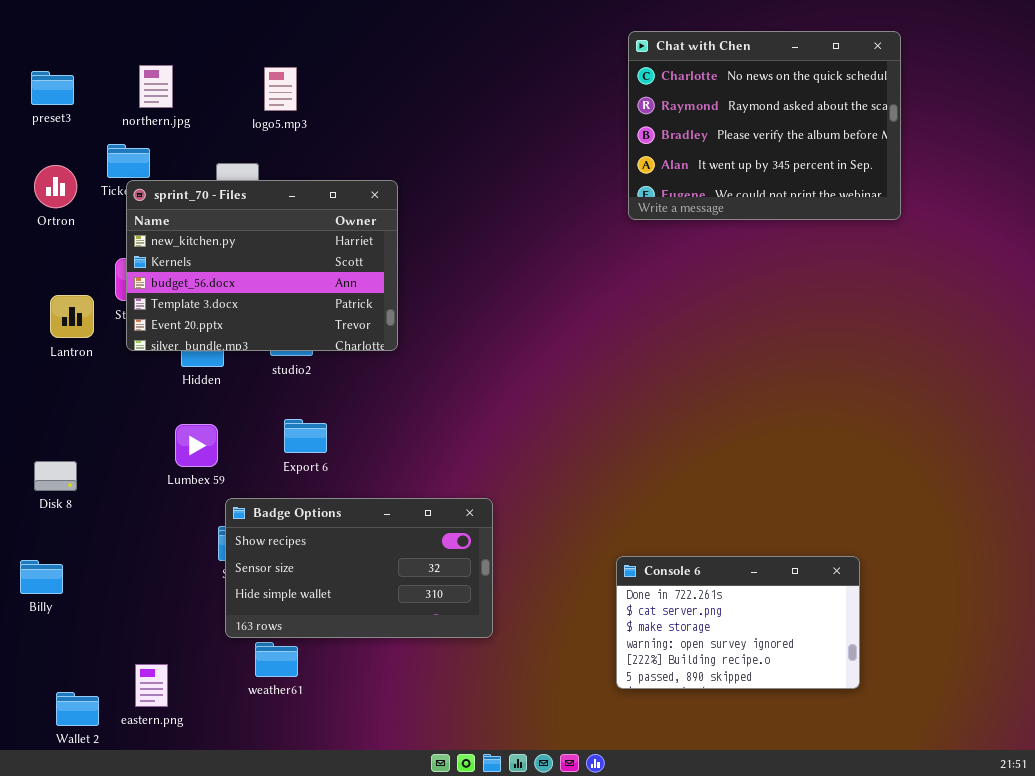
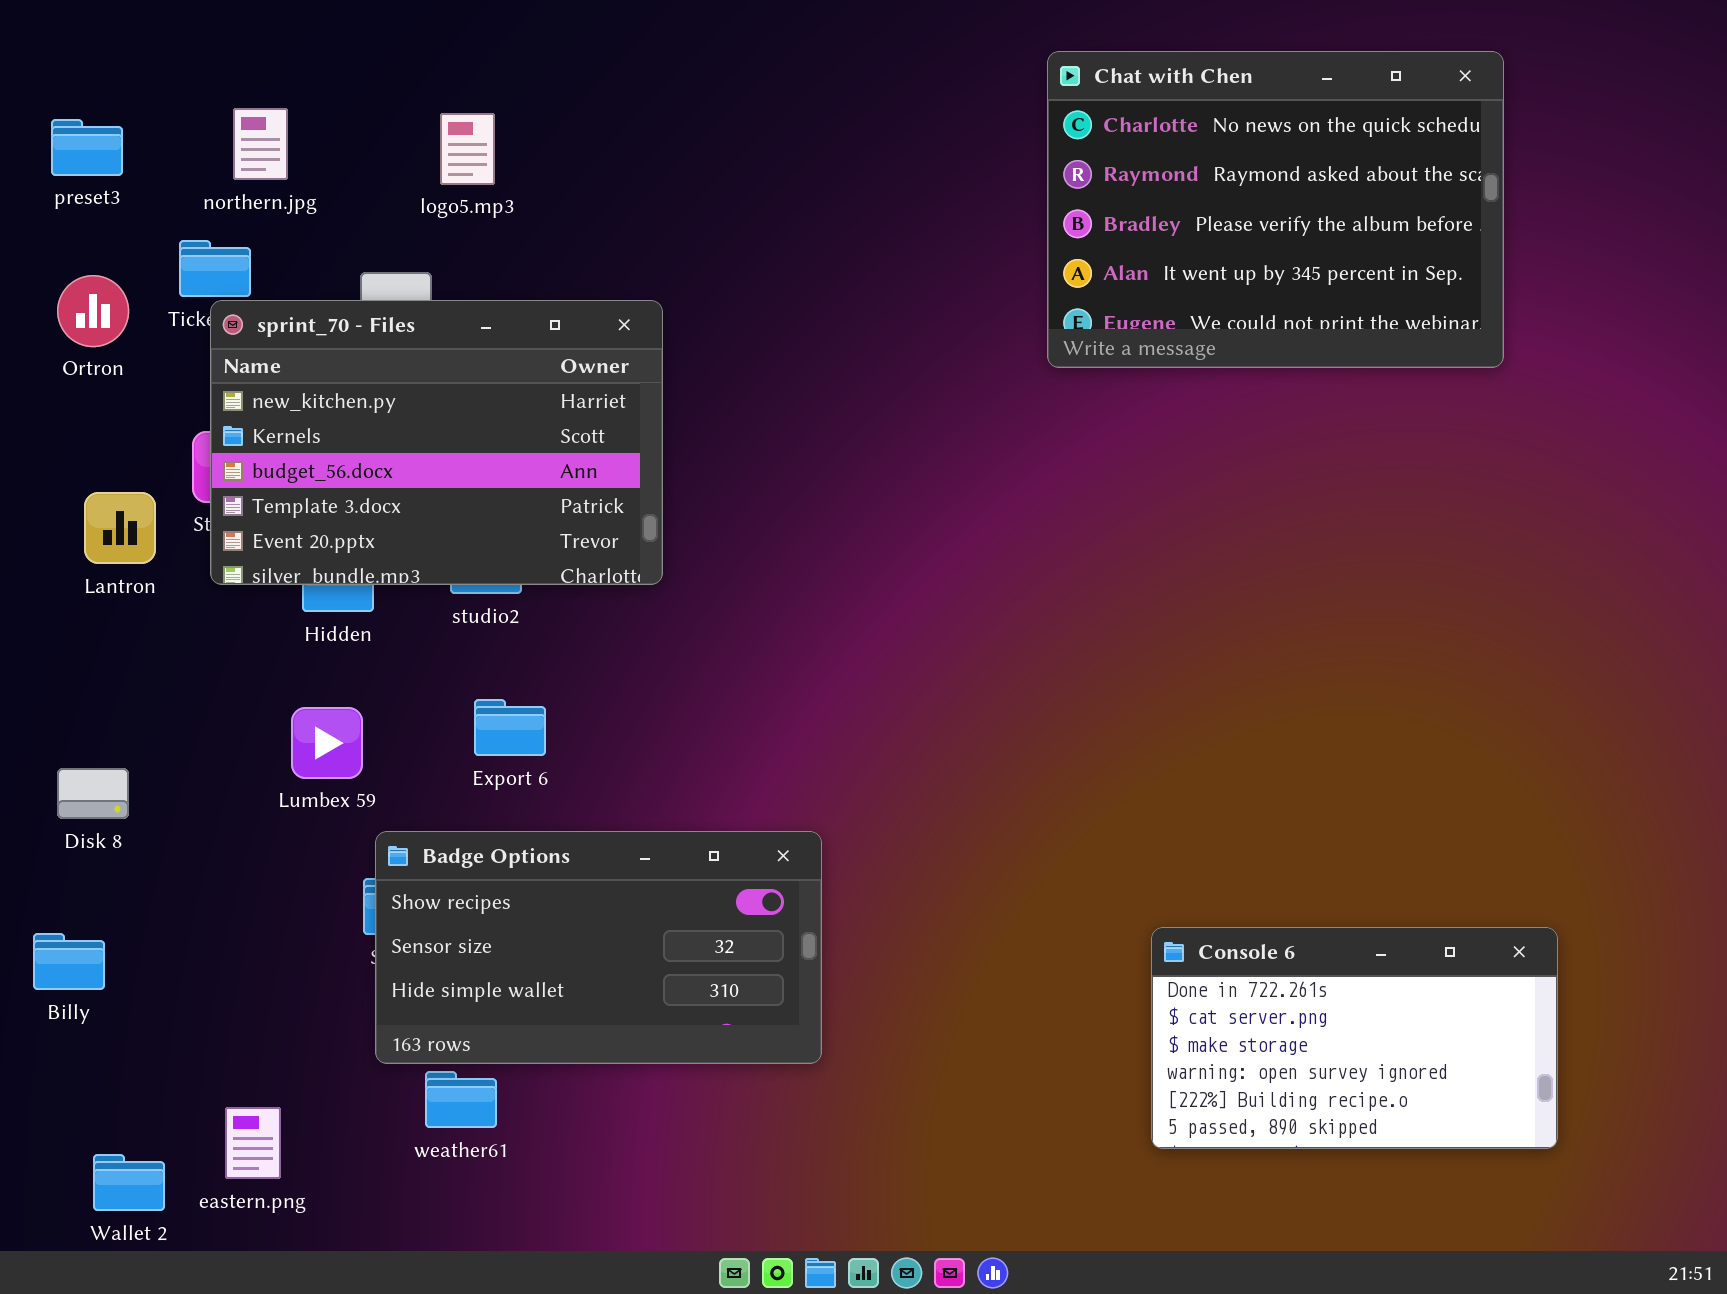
Console 6: [616,556,860,689] -> [1151,927,1558,1149], moved

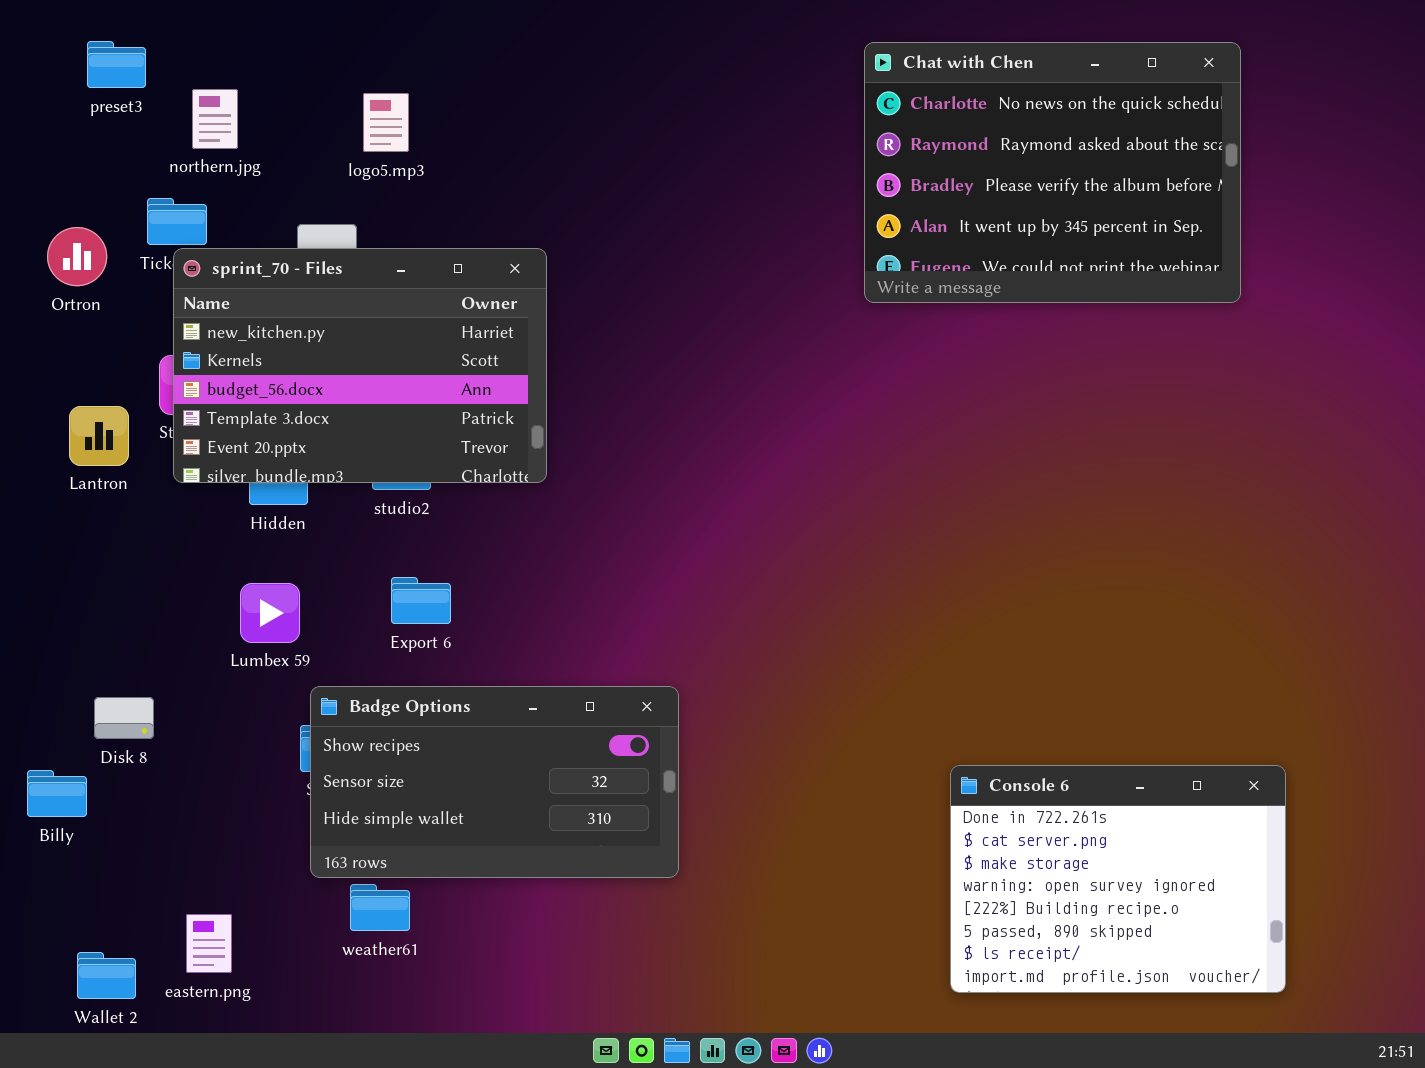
preset3: [51,119,123,176] -> [87,41,146,88], moved
Disk 8: [57,768,129,819] -> [94,697,154,739], moved
Console 6: [1151,927,1558,1149] -> [950,765,1286,993], resized

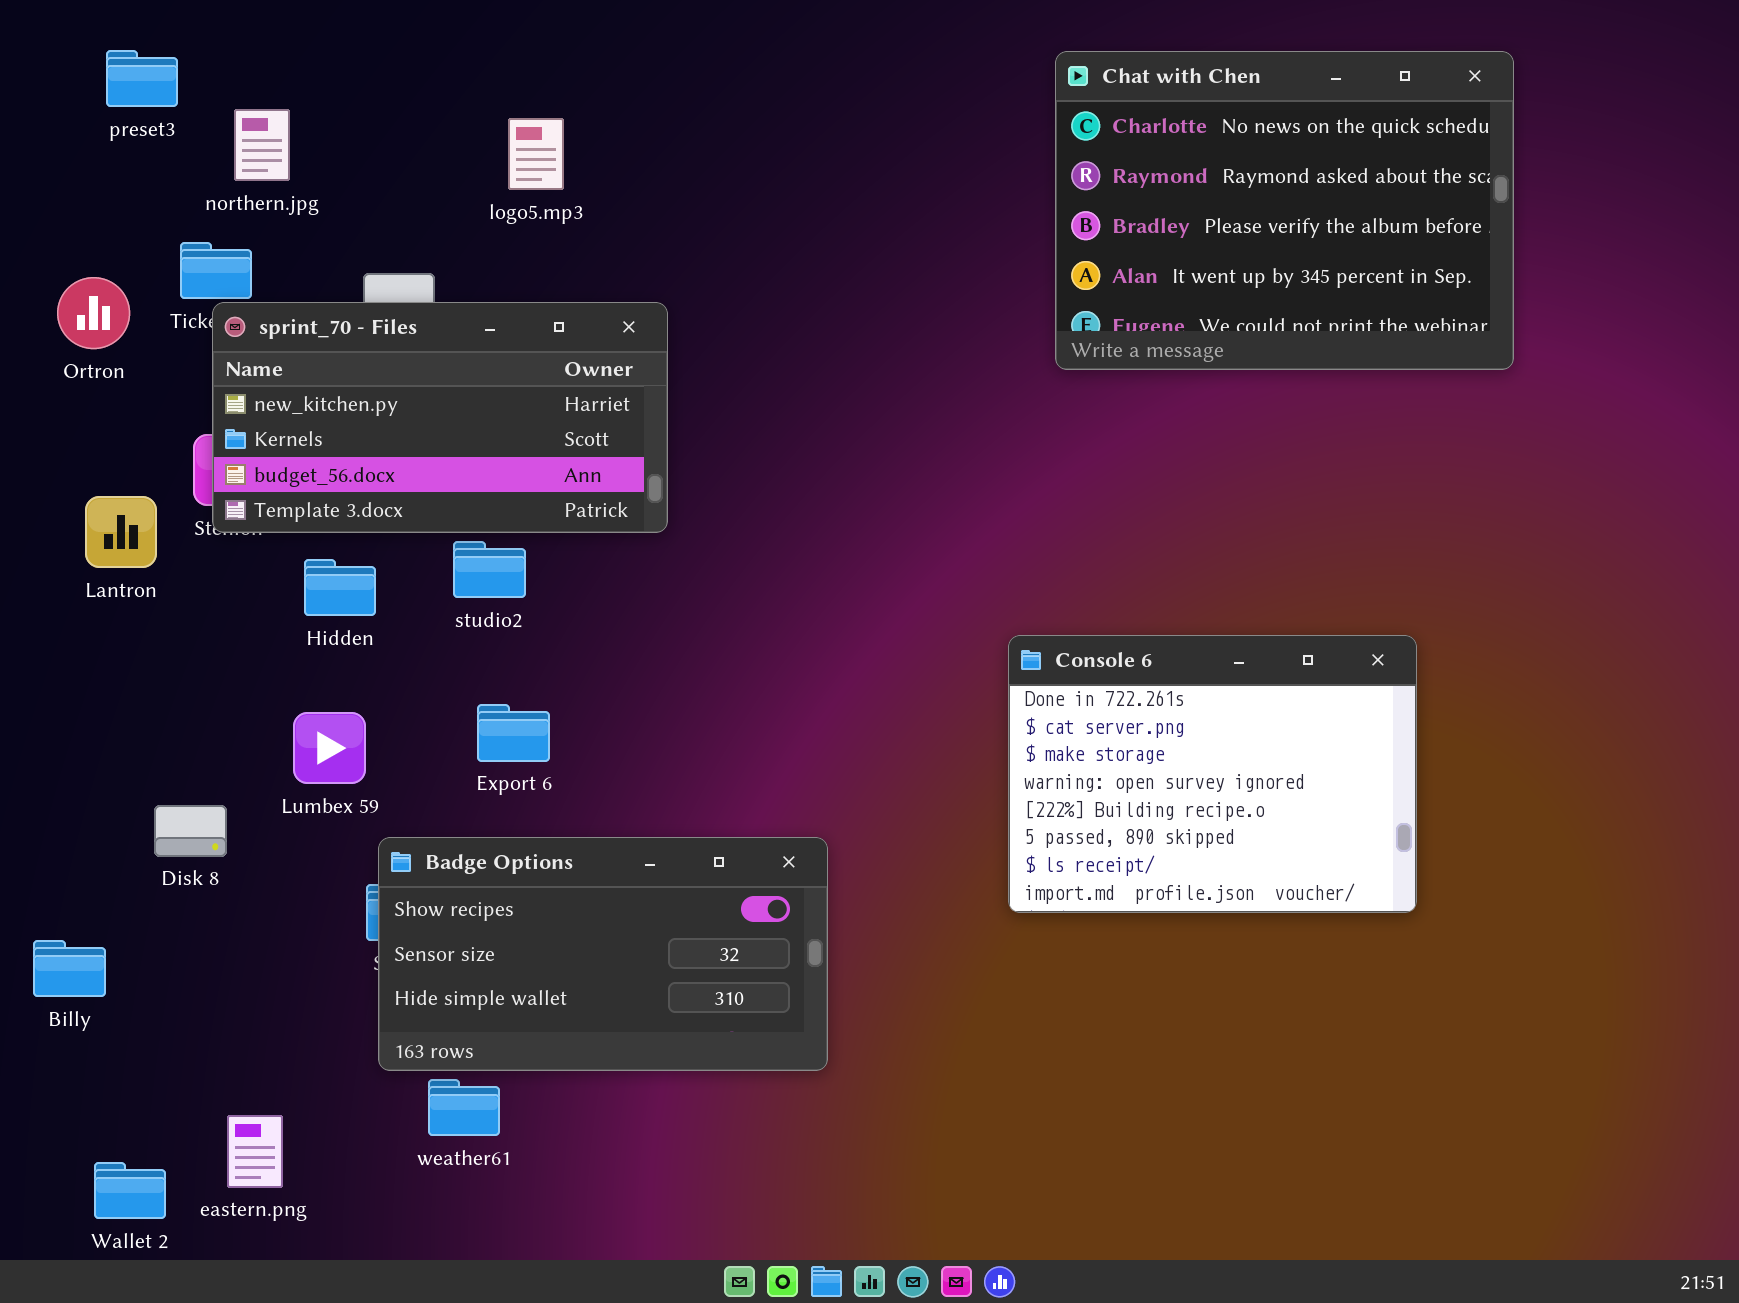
logo5.mp3: [363,93,409,152] -> [508,118,564,190], moved
sprint_70 - Files: [173,248,547,483] -> [212,302,668,533], resized
Disk 8: [94,697,154,739] -> [154,805,227,857], moved
Console 6: [950,765,1286,993] -> [1008,635,1417,913], moved

